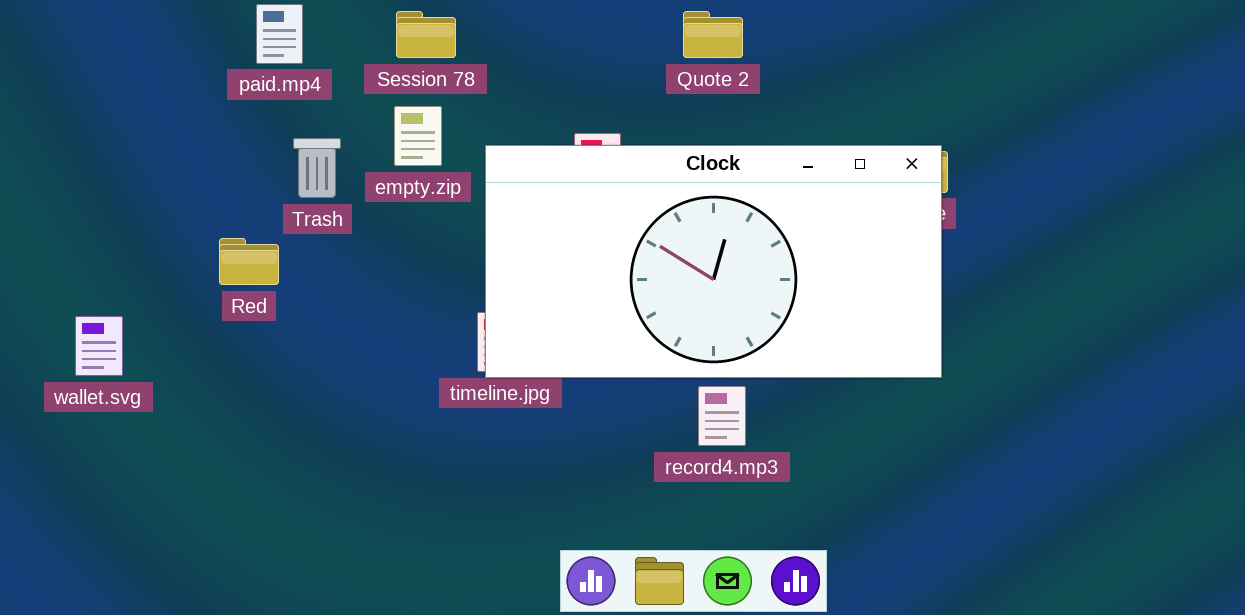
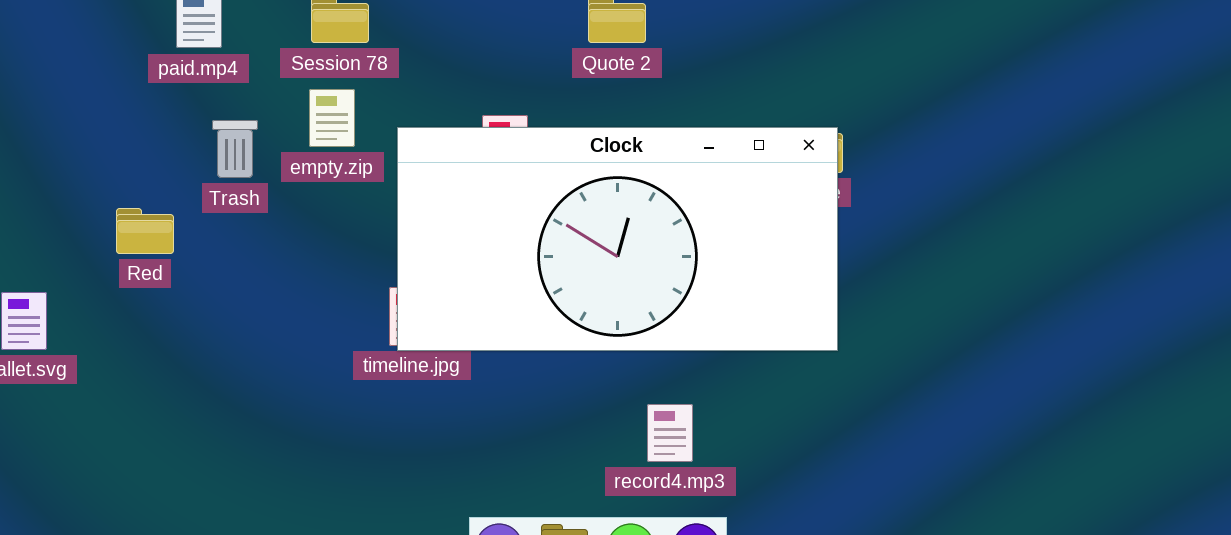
Red: [219,238,279,285] -> [116,208,174,254], moved
record4.mp3: [698,386,746,446] -> [647,404,693,462], moved

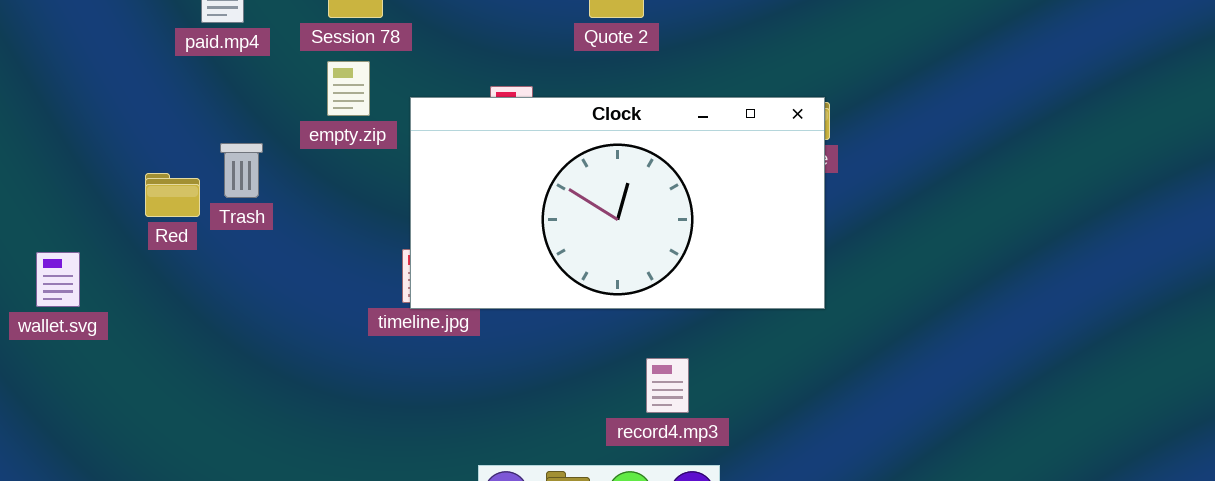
Trash: [212,120,258,178] -> [220,143,263,198], moved

